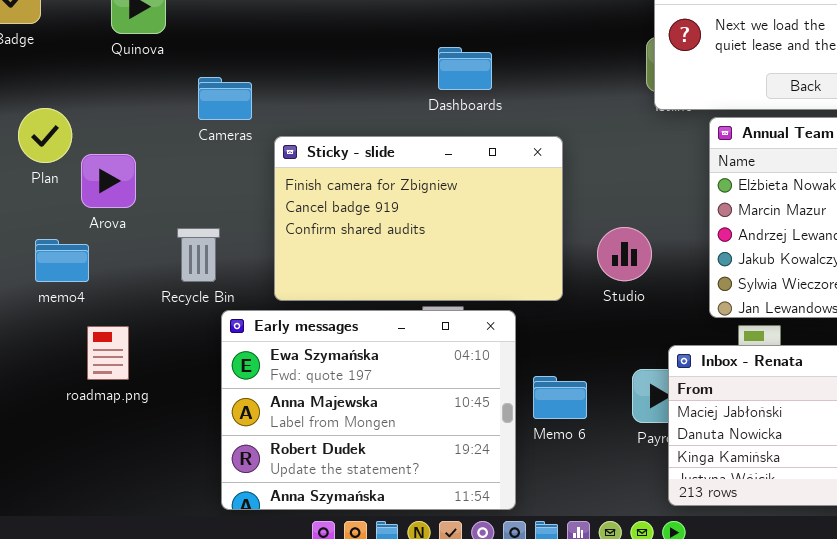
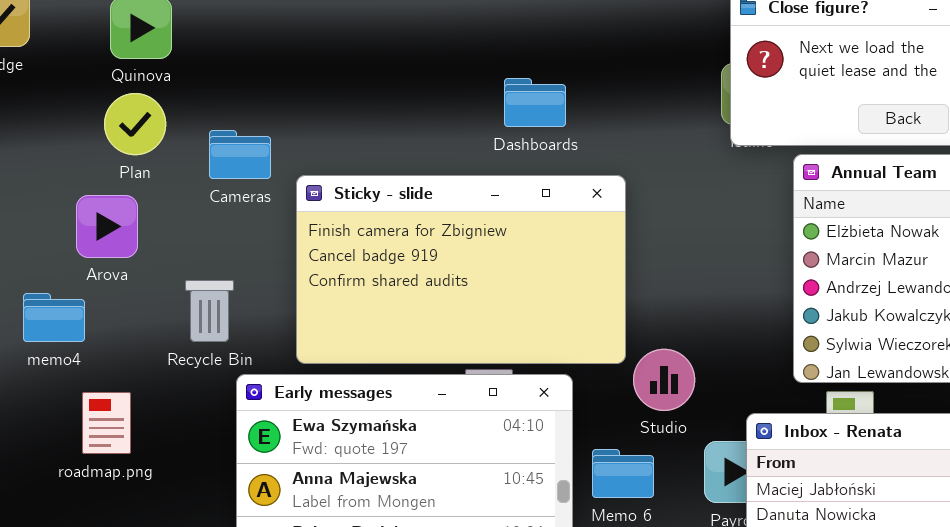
Dashboards: [438,47,492,90] -> [504,78,566,127], moved
Cameras: [198,77,252,120] -> [209,130,271,179], moved
Plan: [18,108,72,163] -> [104,93,166,155], moved
Studio: [597,227,652,281] -> [633,349,695,411], moved

